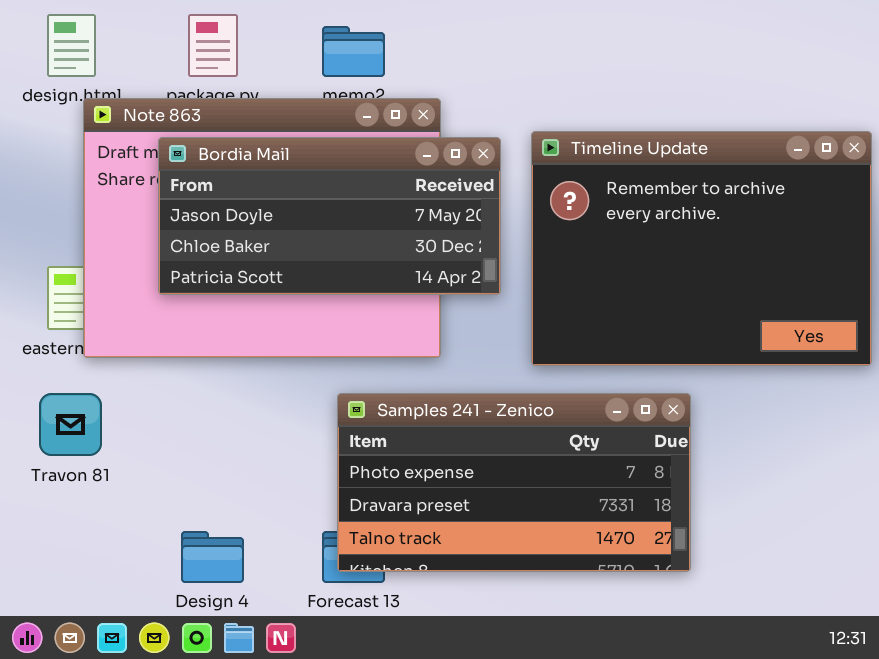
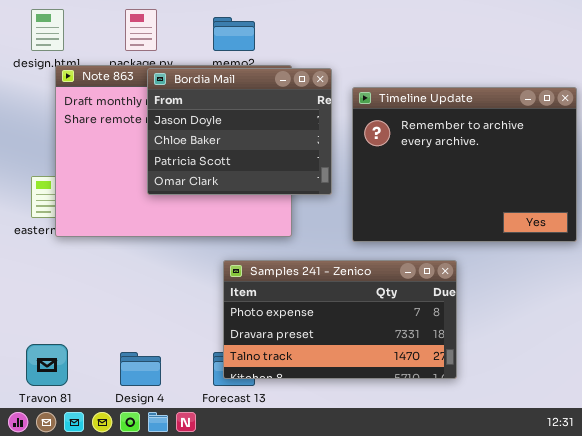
Bordia Mail: [158,137,501,295] -> [147,68,332,195], resized
Travon 81: [39,393,102,456] -> [26,344,68,386], moved

